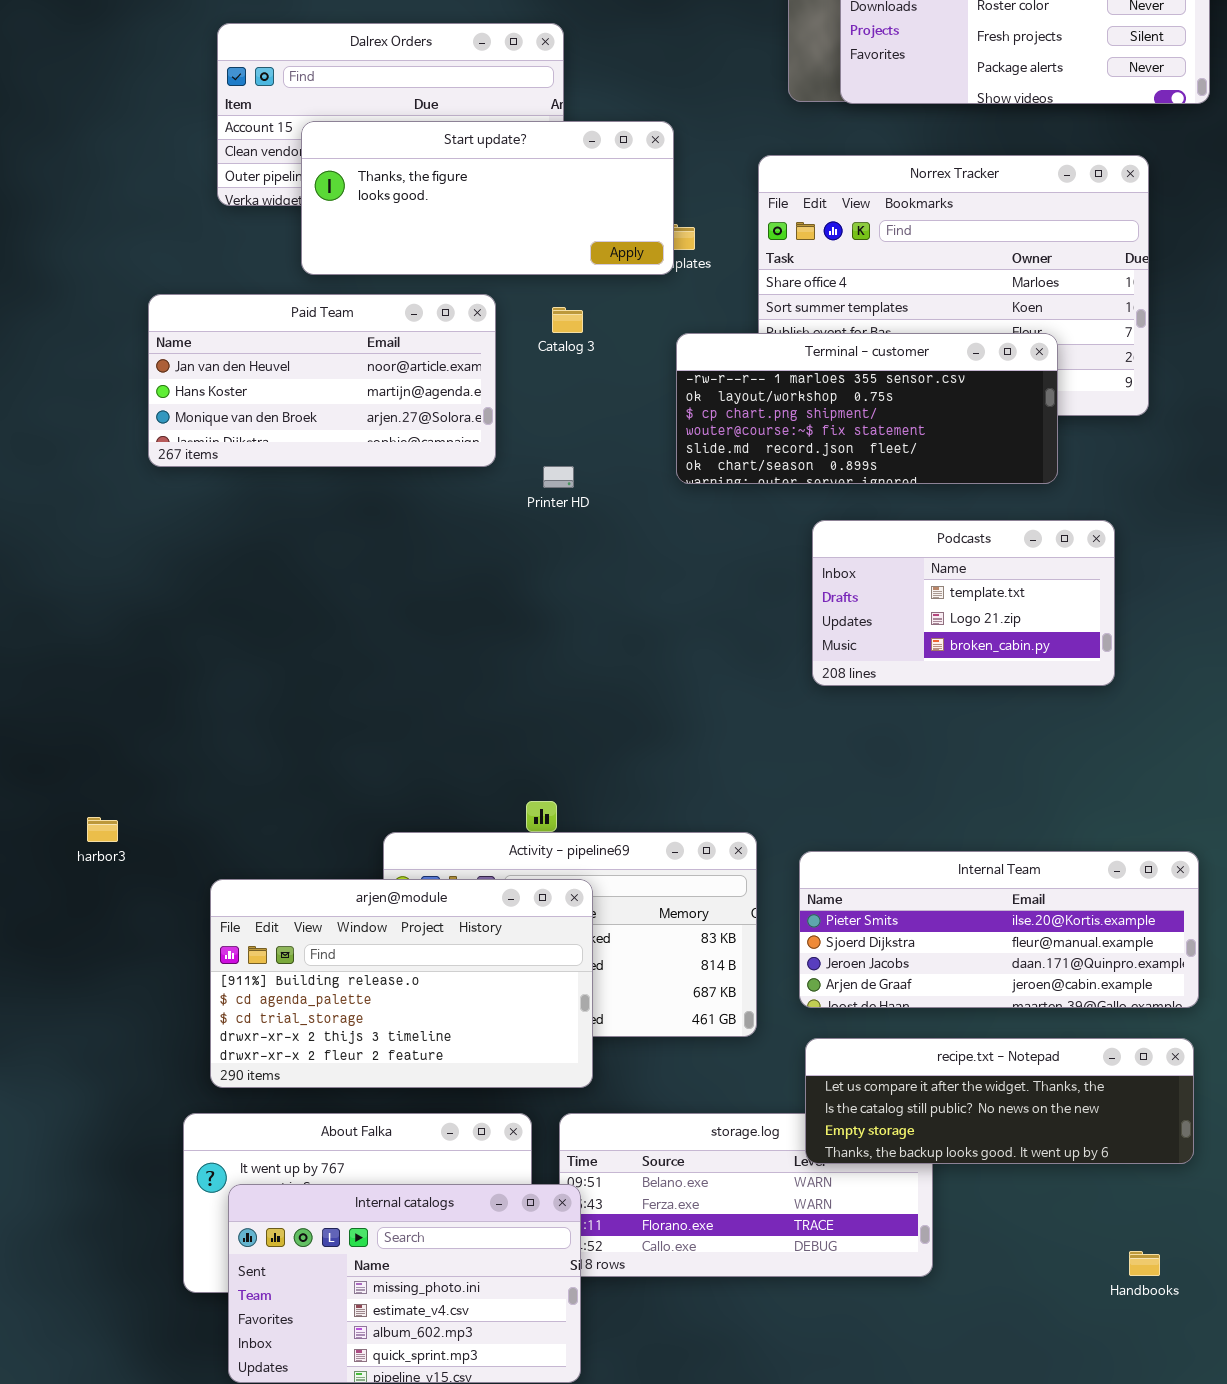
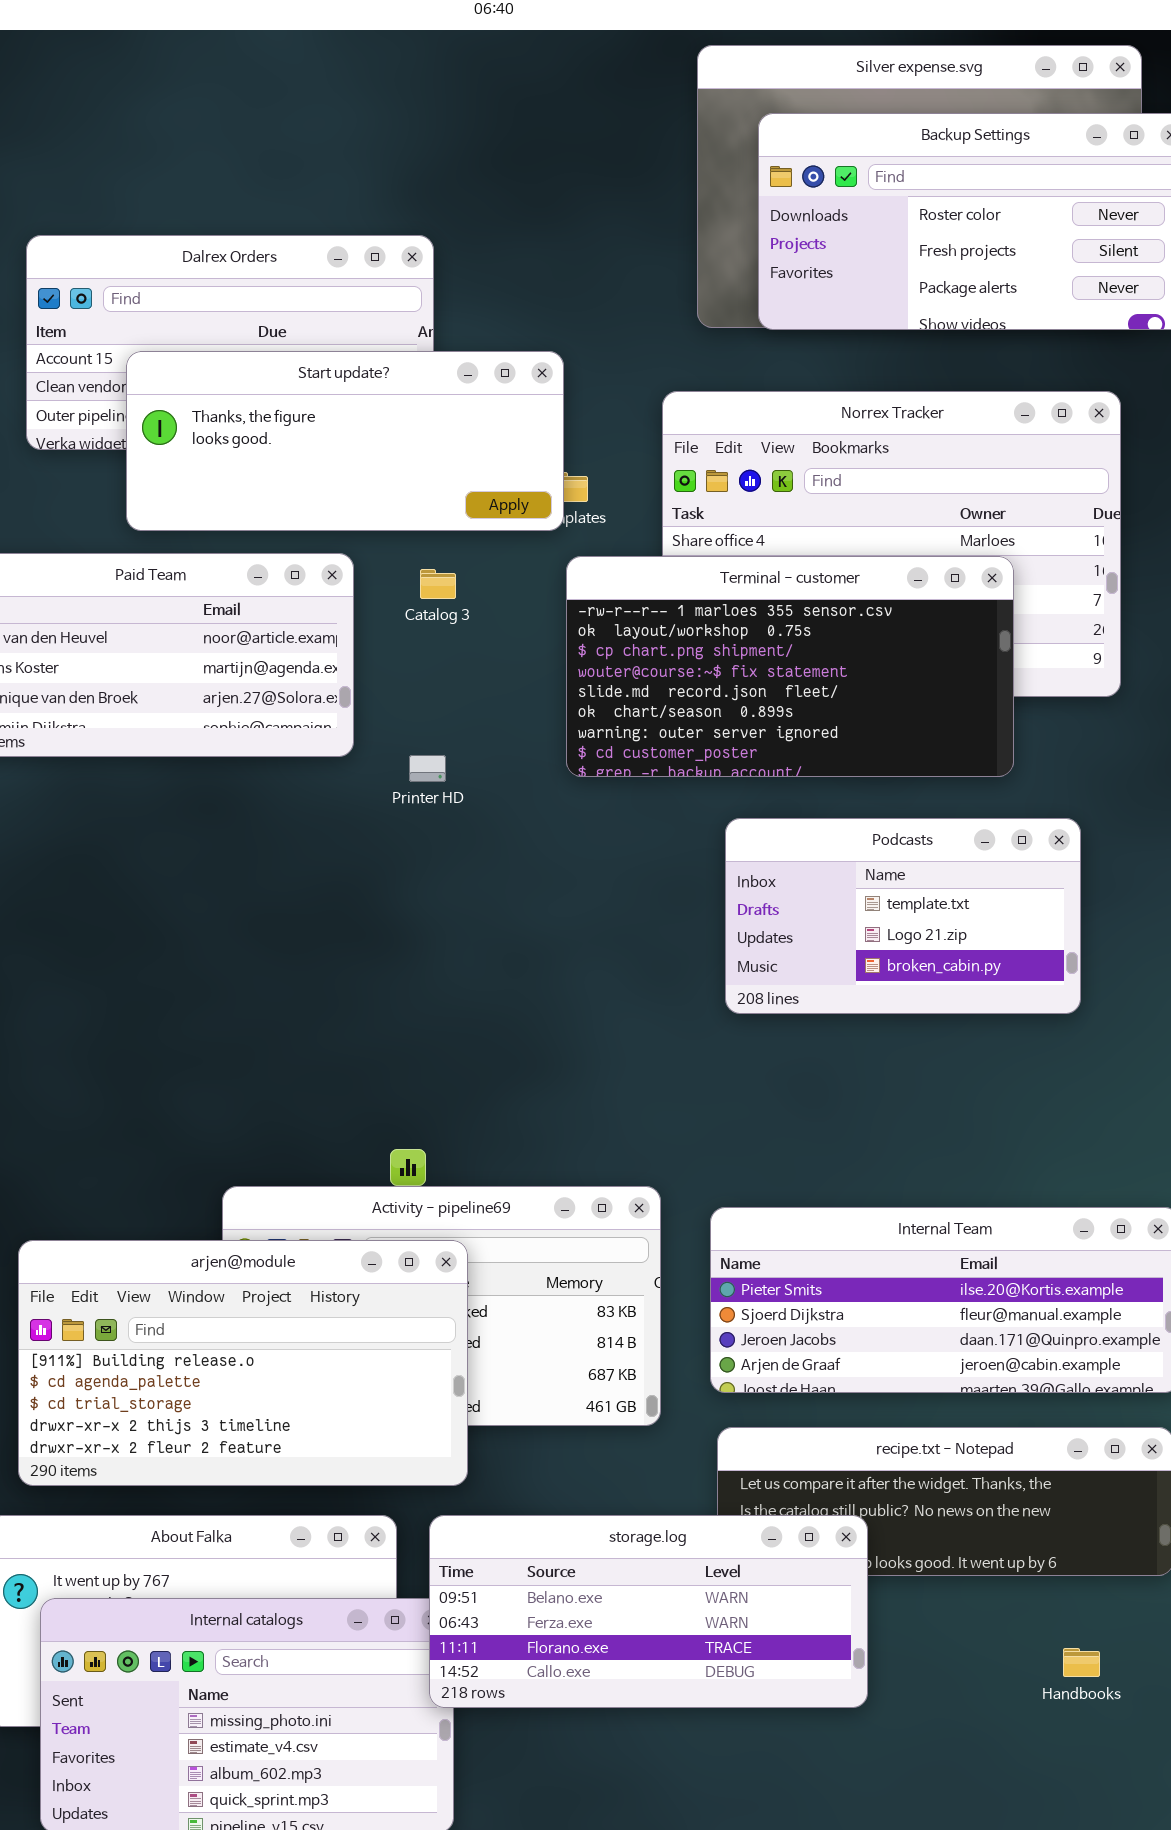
Terminal - customer: [676,333,1058,484] -> [566,556,1014,777], resized
storage.log: [559,1113,933,1277] -> [429,1515,868,1708], raised
Handbooks: [1129,1251,1160,1276] -> [1063,1648,1100,1677], moved

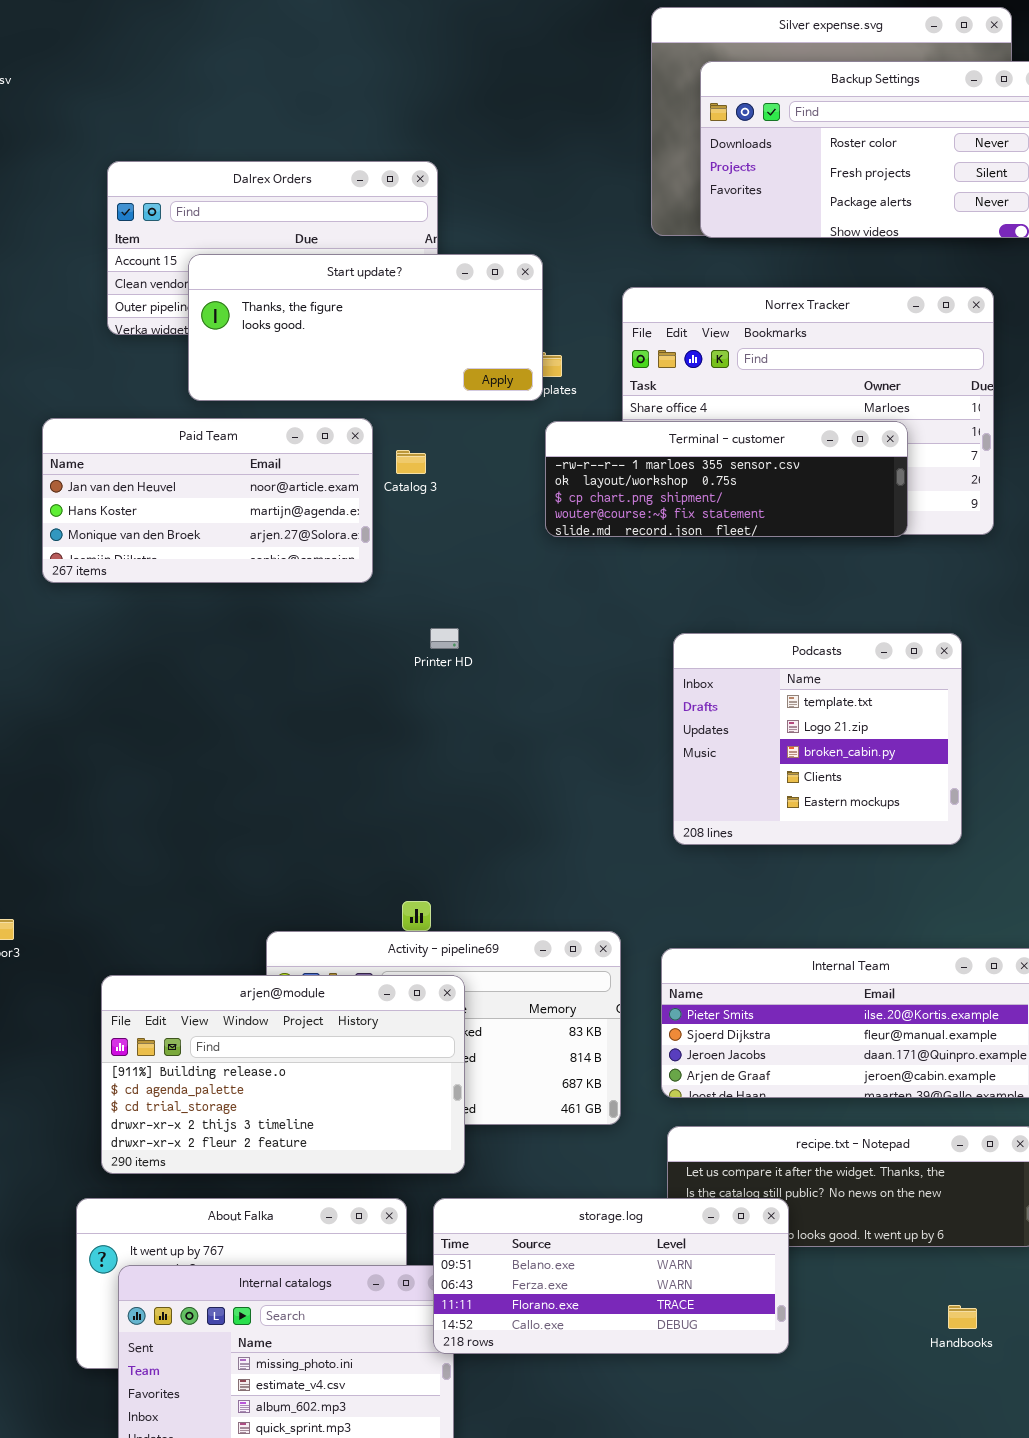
Terminal - customer: [566,556,1014,777] -> [545,421,908,537], resized
Catalog 3: [420,569,456,599] -> [396,450,426,474], moved
Printer HD: [409,755,446,782] -> [430,628,459,649], moved
Podcasts: [725,818,1081,1014] -> [673,633,962,845], resized

